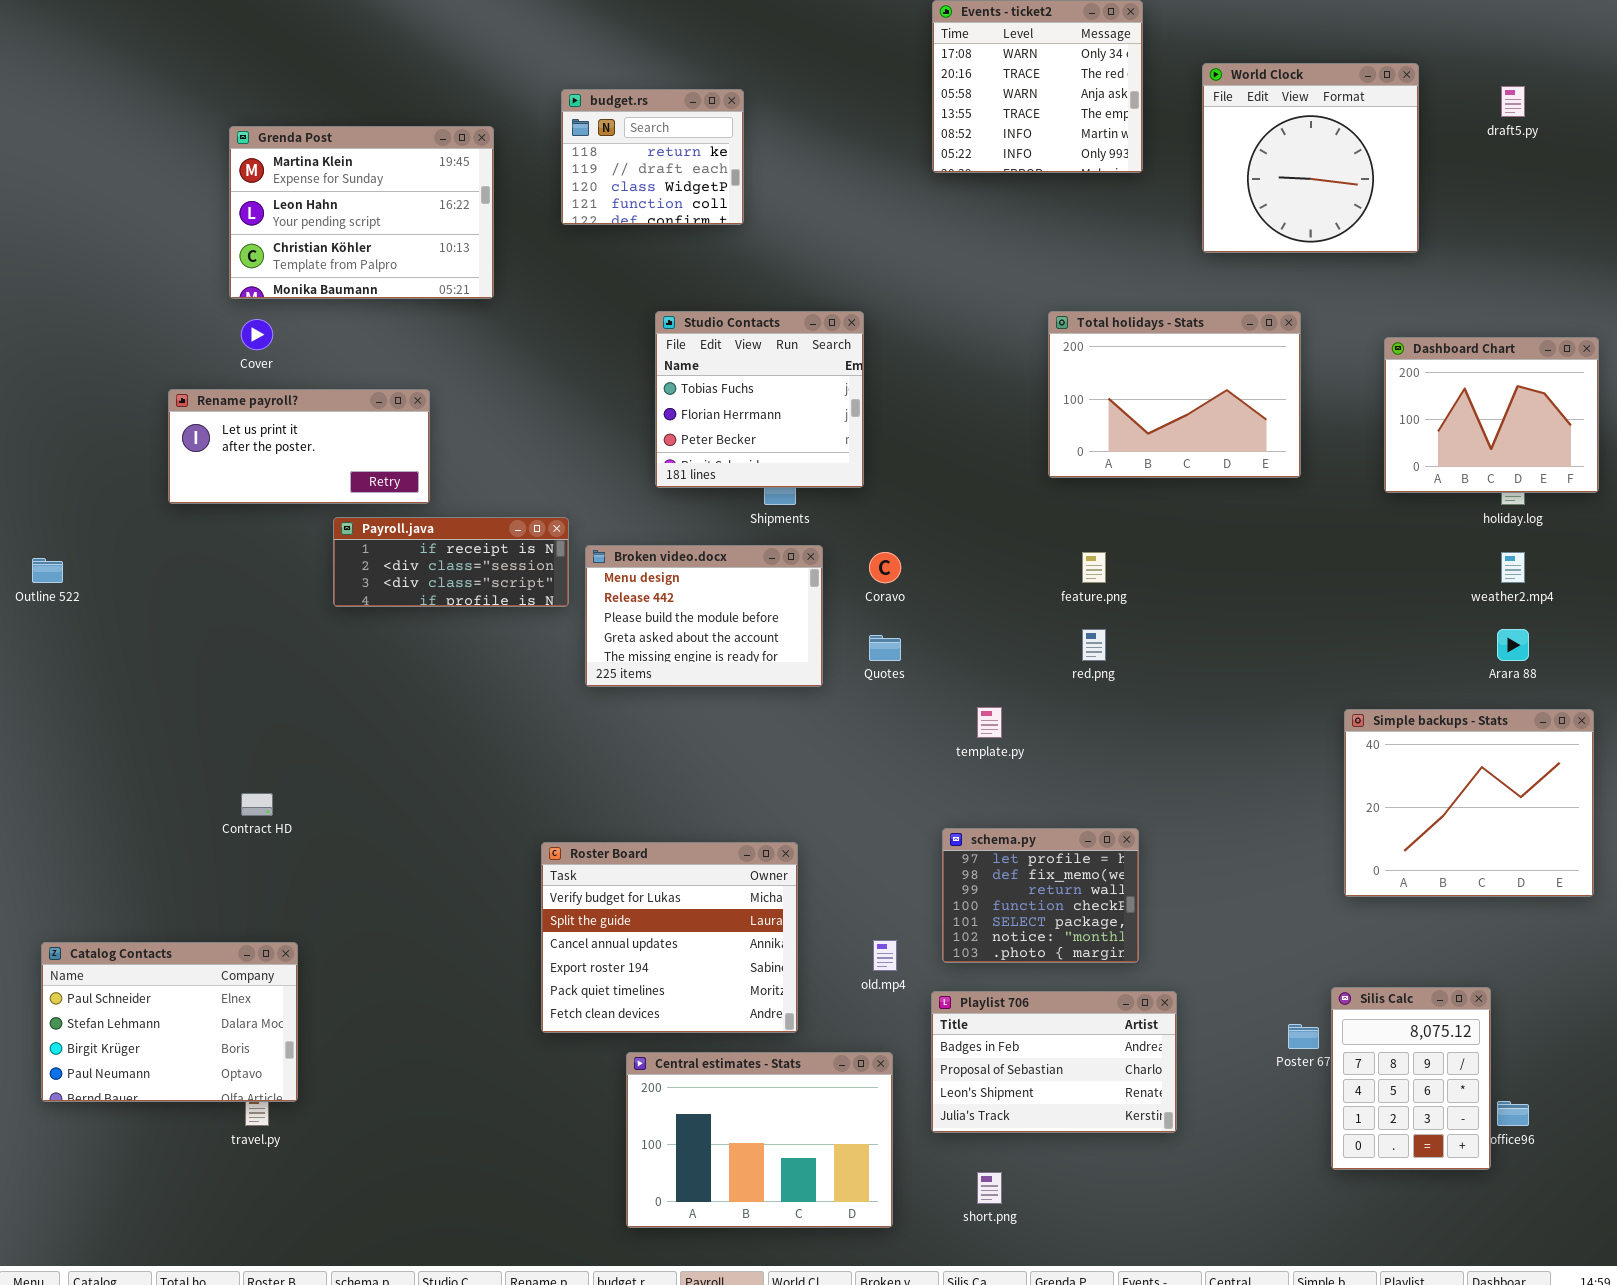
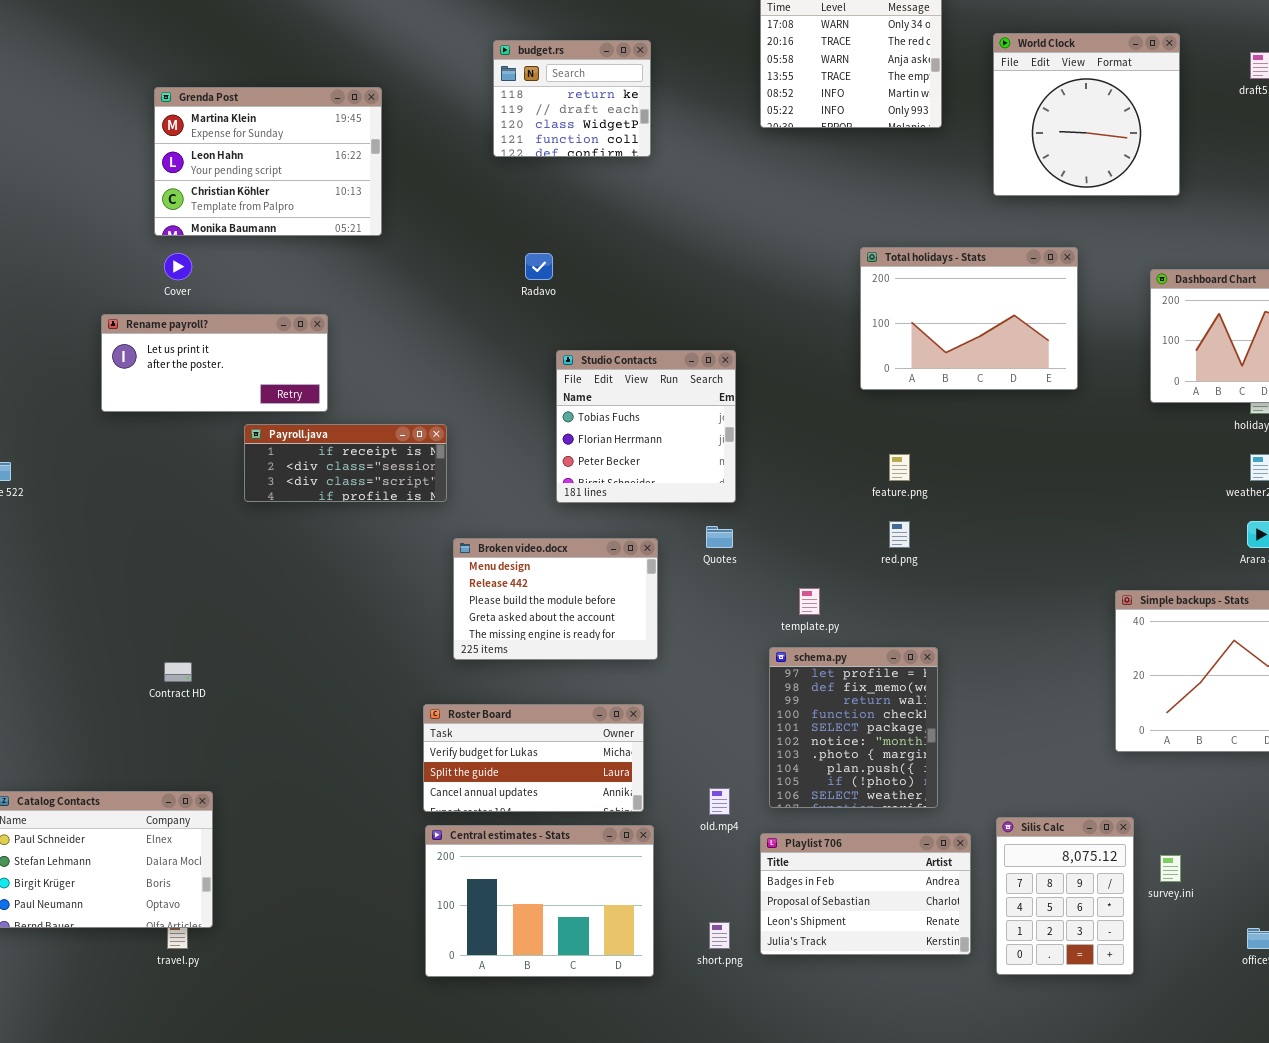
budget.rs: [561,89,744,225] -> [493,40,651,157], moved
Studio Contacts: [655,311,864,488] -> [556,350,736,503], moved
Broken video.docx: [585,545,823,687] -> [453,538,658,660], moved
schema.py: [942,828,1139,963] -> [769,647,938,808], resized
Roster Board: [541,842,798,1033] -> [423,704,644,812], resized
Silis Calc: [1331,987,1491,1170] -> [996,817,1134,975], moved
Central estimates - Stats: [626,1052,893,1228] -> [425,825,654,977], moved
short.png: [977,1172,1002,1204] -> [709,922,730,949], moved

